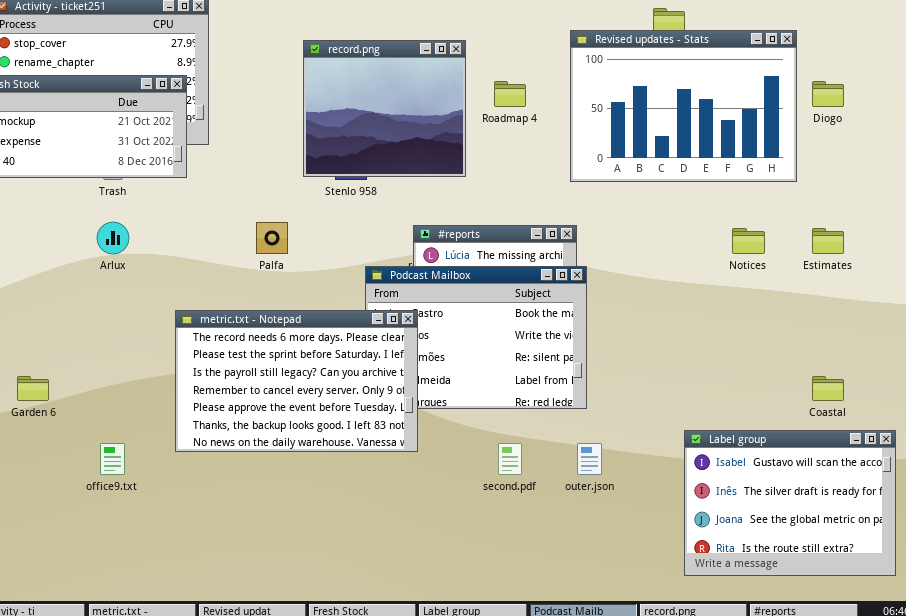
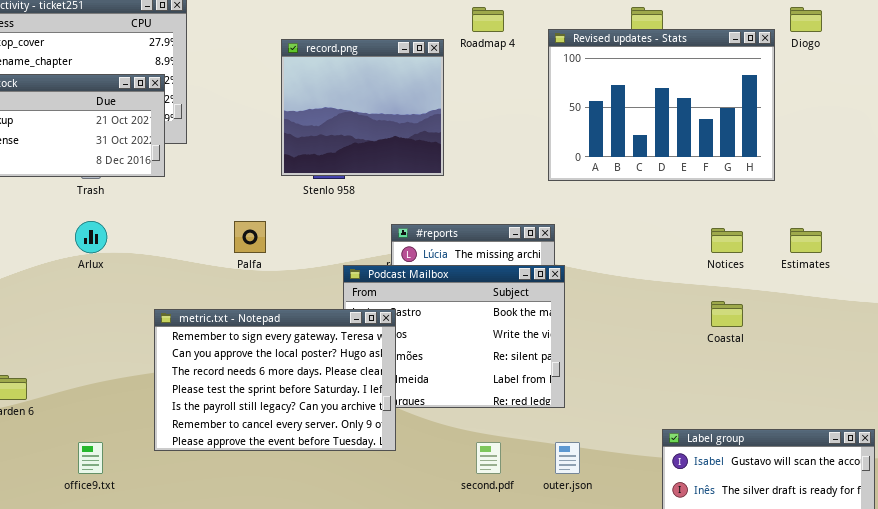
Roadmap 4: [494,81,526,107] -> [472,7,504,32], moved
Diogo: [812,81,844,107] -> [790,7,822,32], moved
metric.txt - Notepad: [175,310,418,452] -> [154,309,396,451], scrolled up 2 rows
Coastal: [812,376,844,401] -> [711,301,743,327], moved

